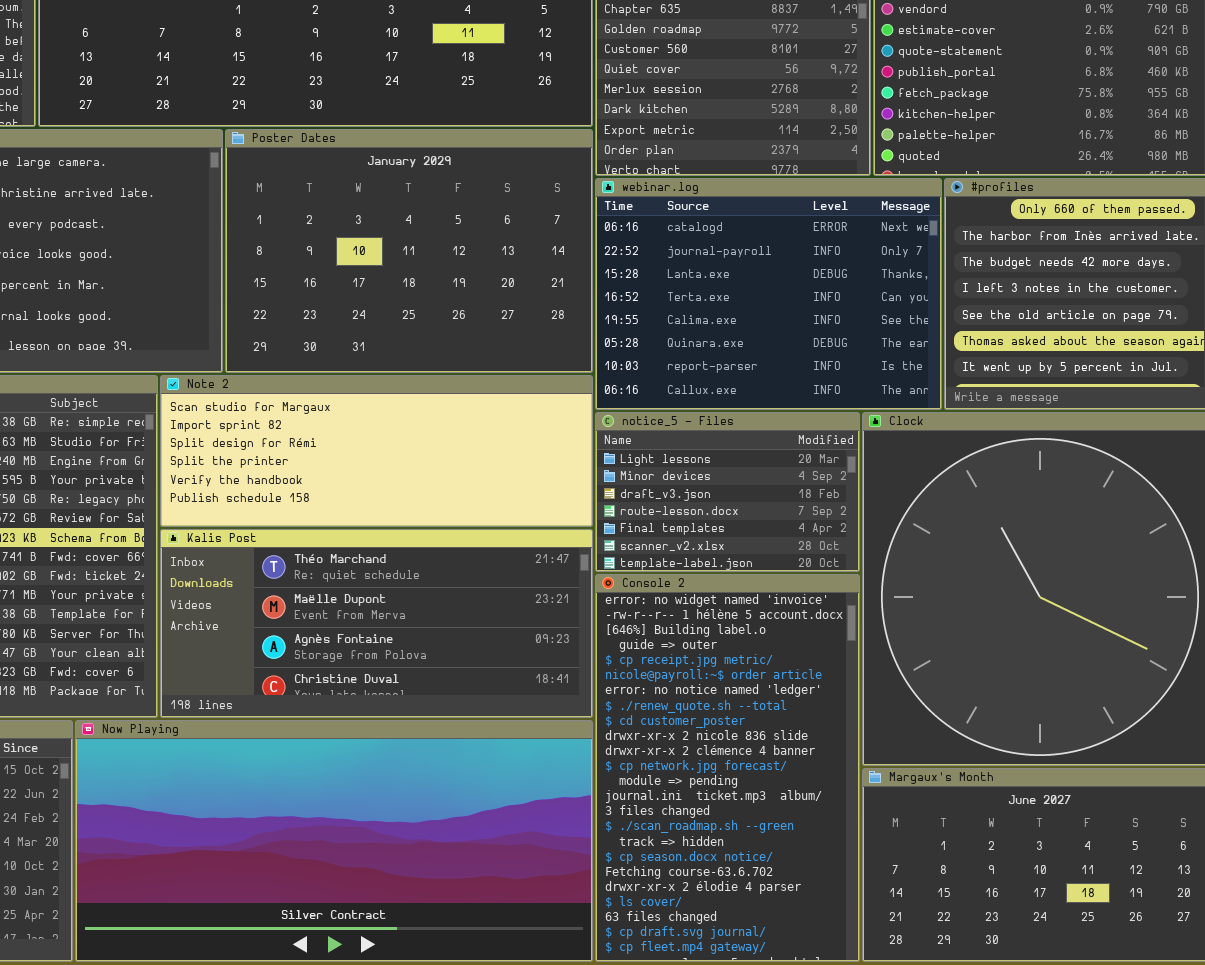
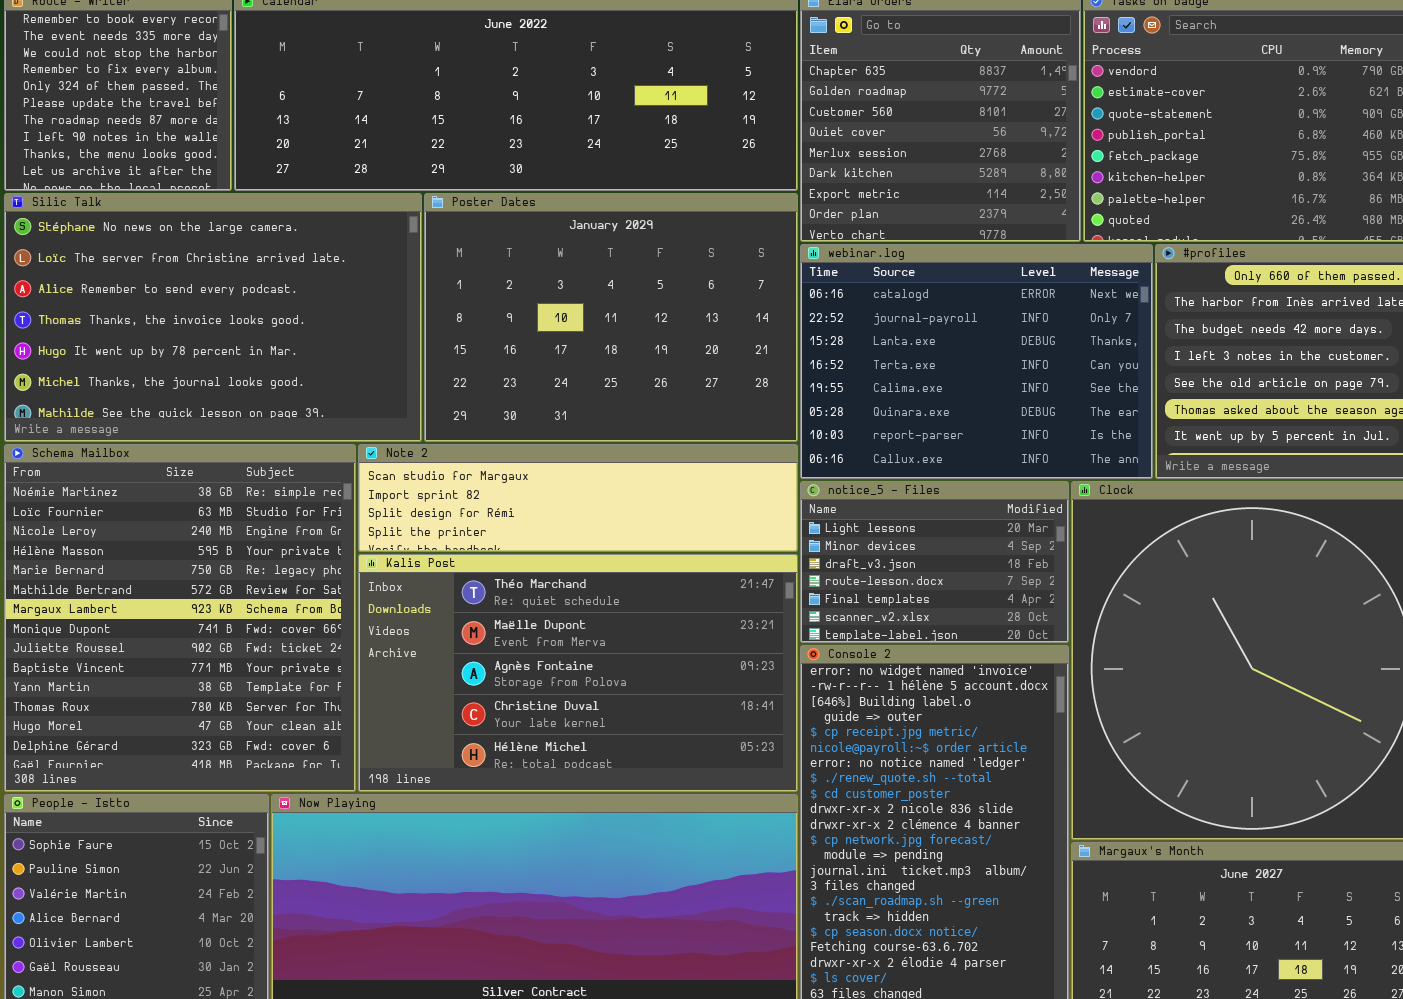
Note 2: [160,375,593,527] -> [358,444,798,552], resized
Kalis Post: [160,529,593,718] -> [358,554,798,792], resized

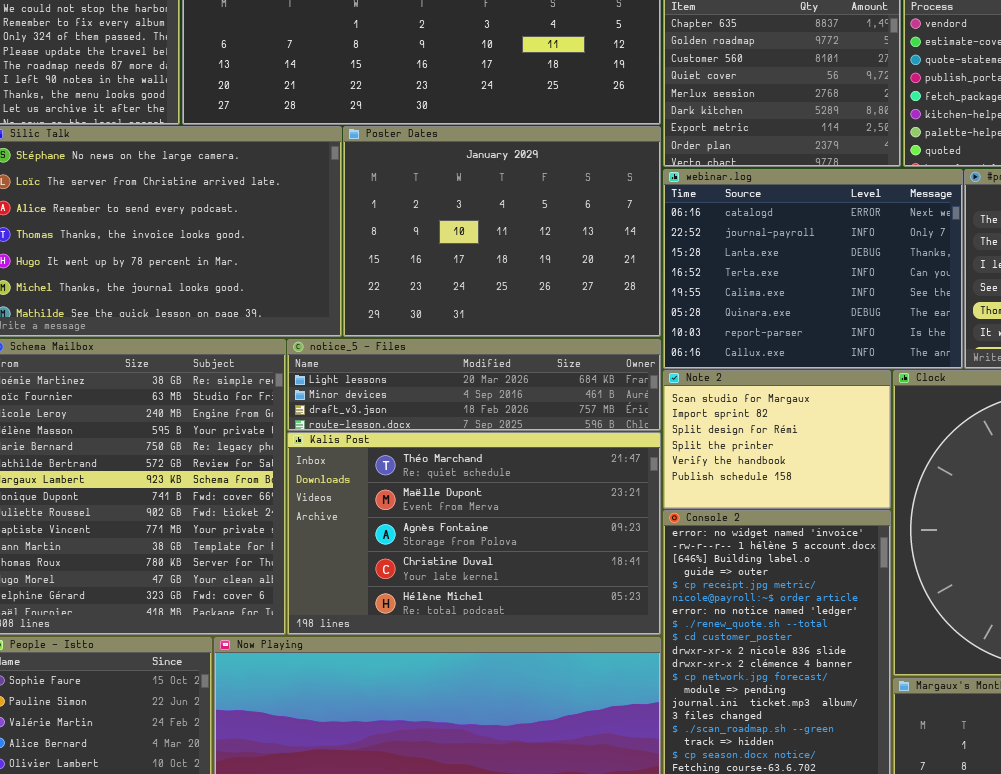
Note 2: [358,444,798,552] -> [663,370,891,509], moved, resized
notice_5 - Files: [800,481,1069,643] -> [287,339,661,431], moved, resized

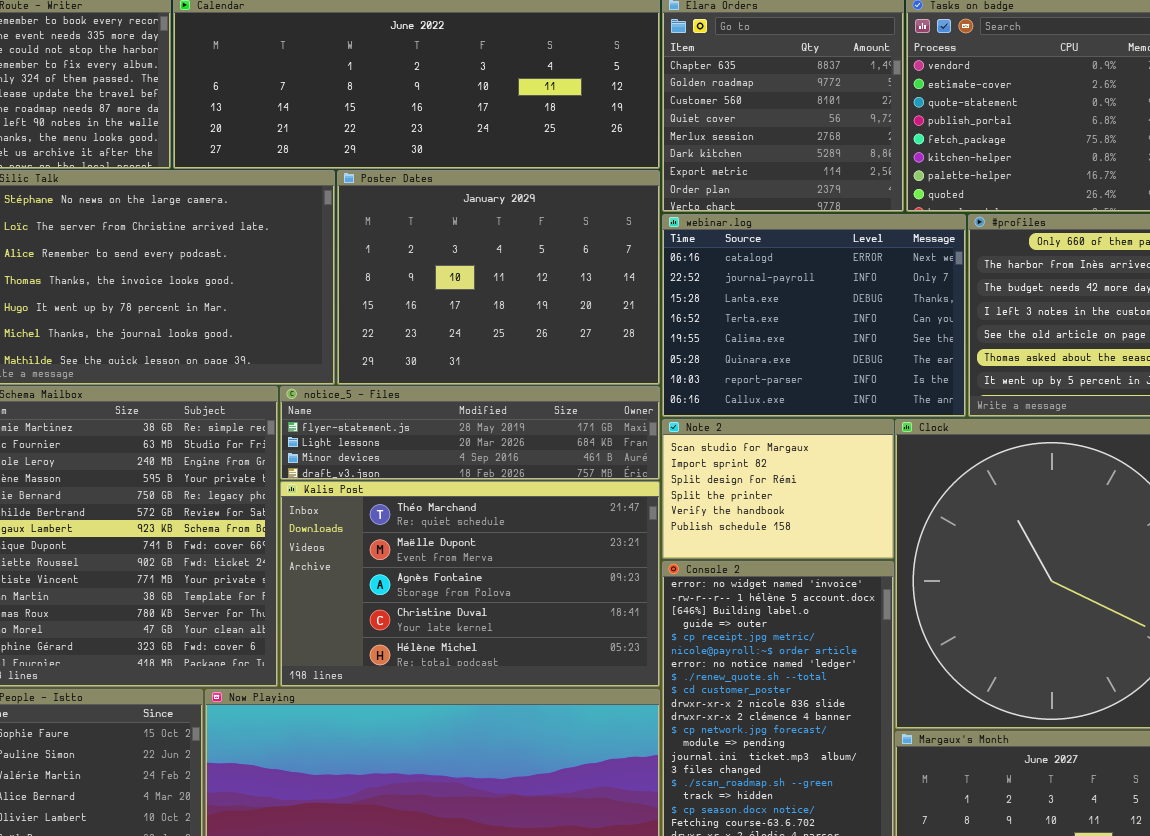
notice_5 - Files: [287,339,661,431] -> [280,386,660,480], scrolled up 1 row

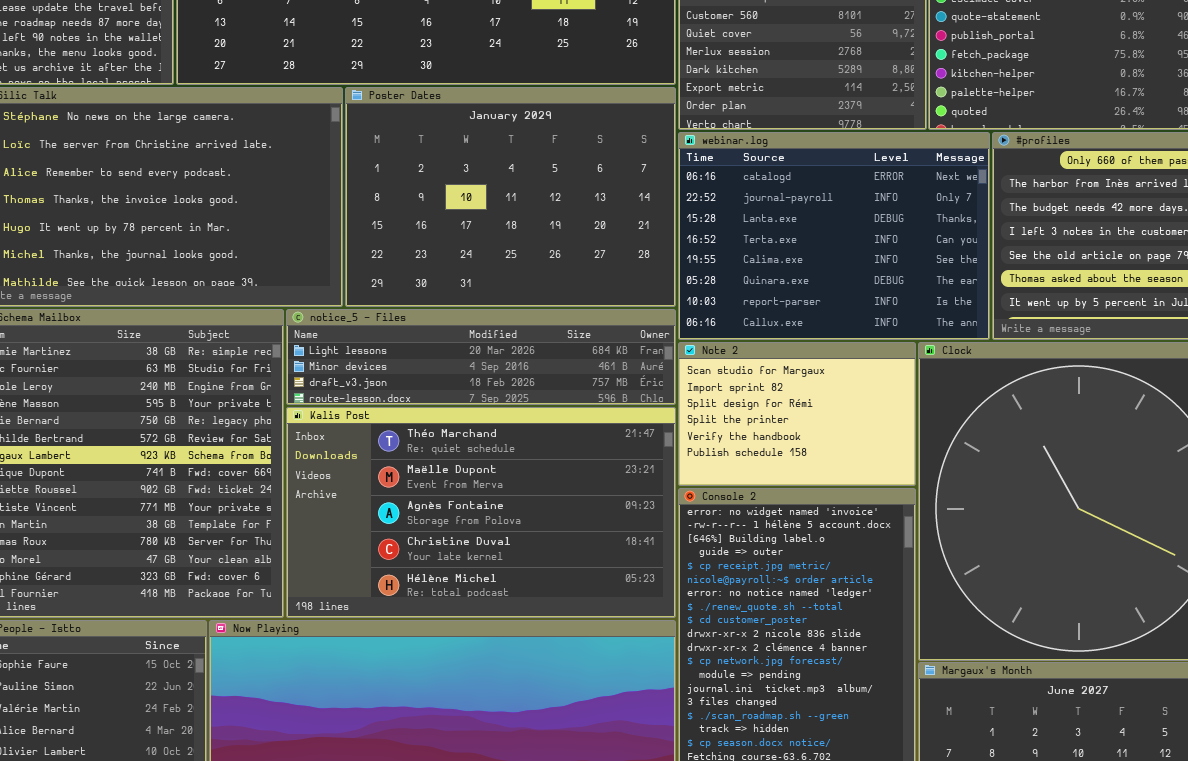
notice_5 - Files: [280,386,660,480] -> [286,309,676,405], scrolled down 1 row

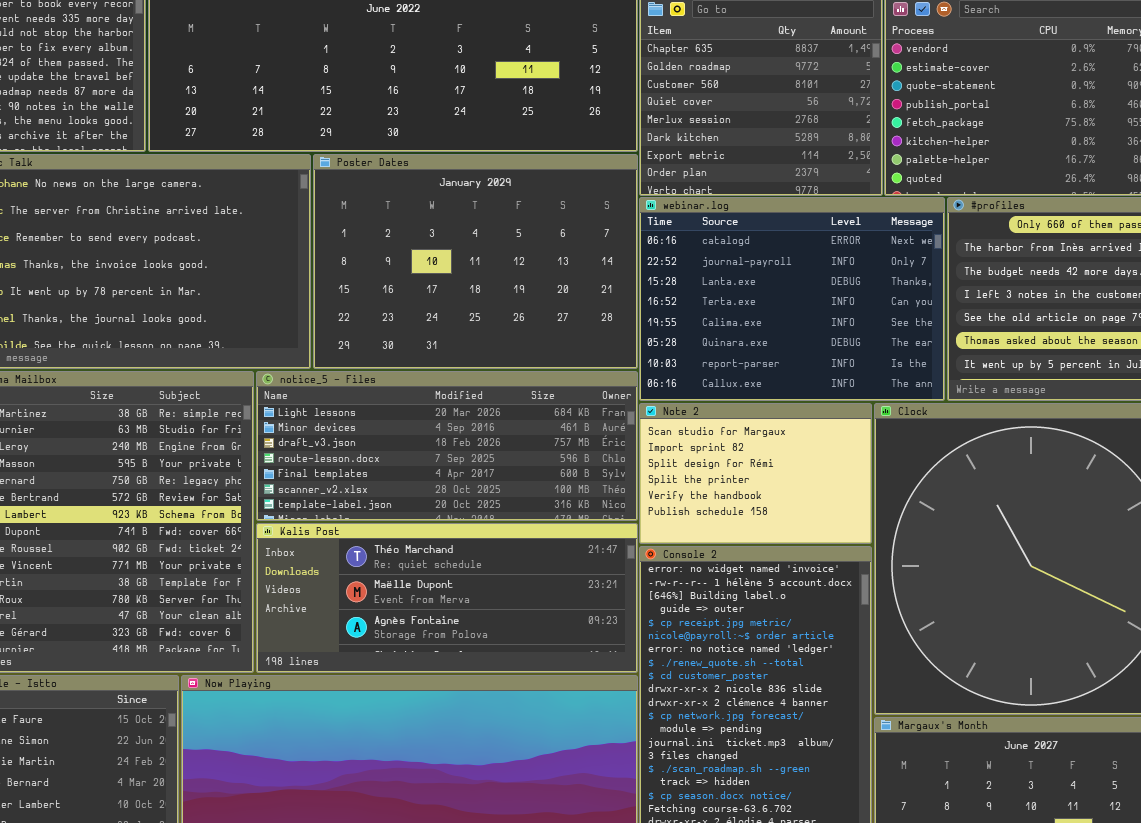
notice_5 - Files: [286,309,676,405] -> [256,371,638,521], resized
Kalis Post: [286,407,676,618] -> [256,523,638,673], resized

